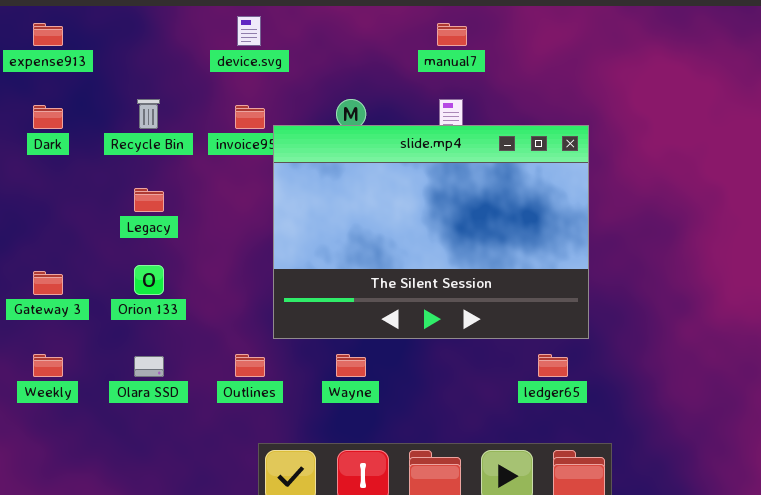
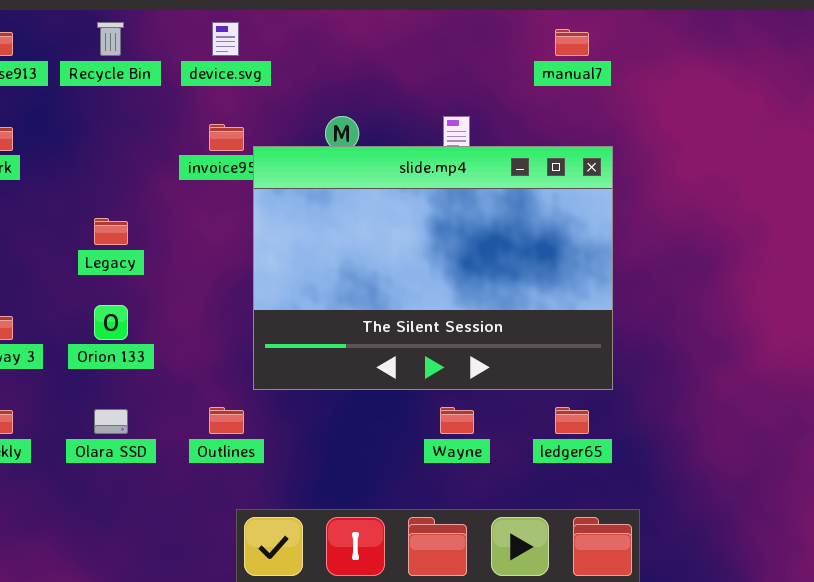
manual7: [437,23,467,46] -> [555,29,589,56], moved
Recycle Bin: [137,99,160,129] -> [97,22,124,56], moved
Wayne: [336,354,366,377] -> [440,407,474,434], moved

